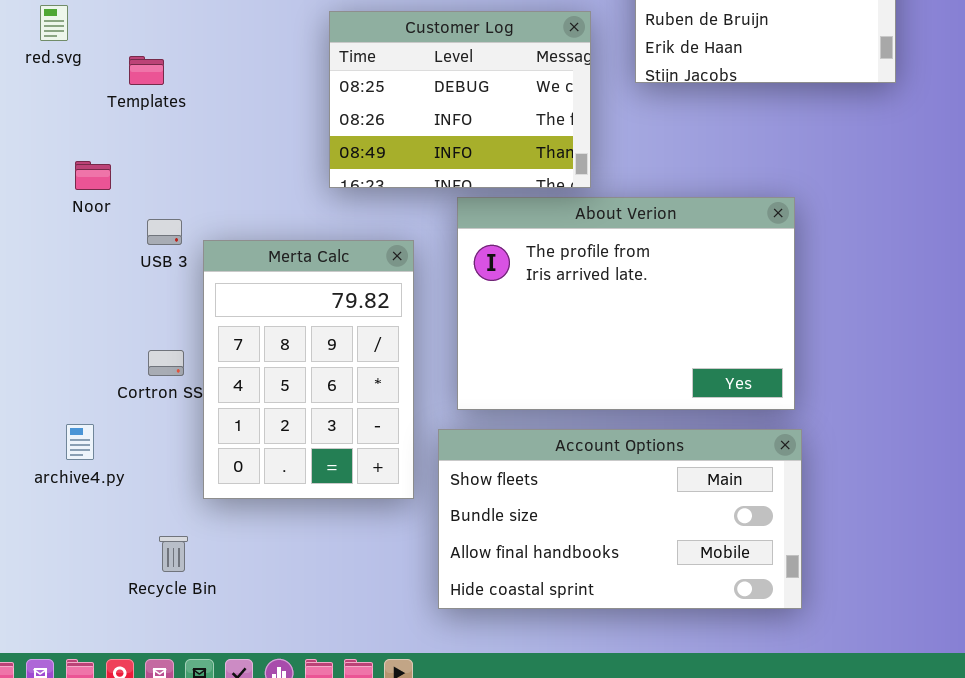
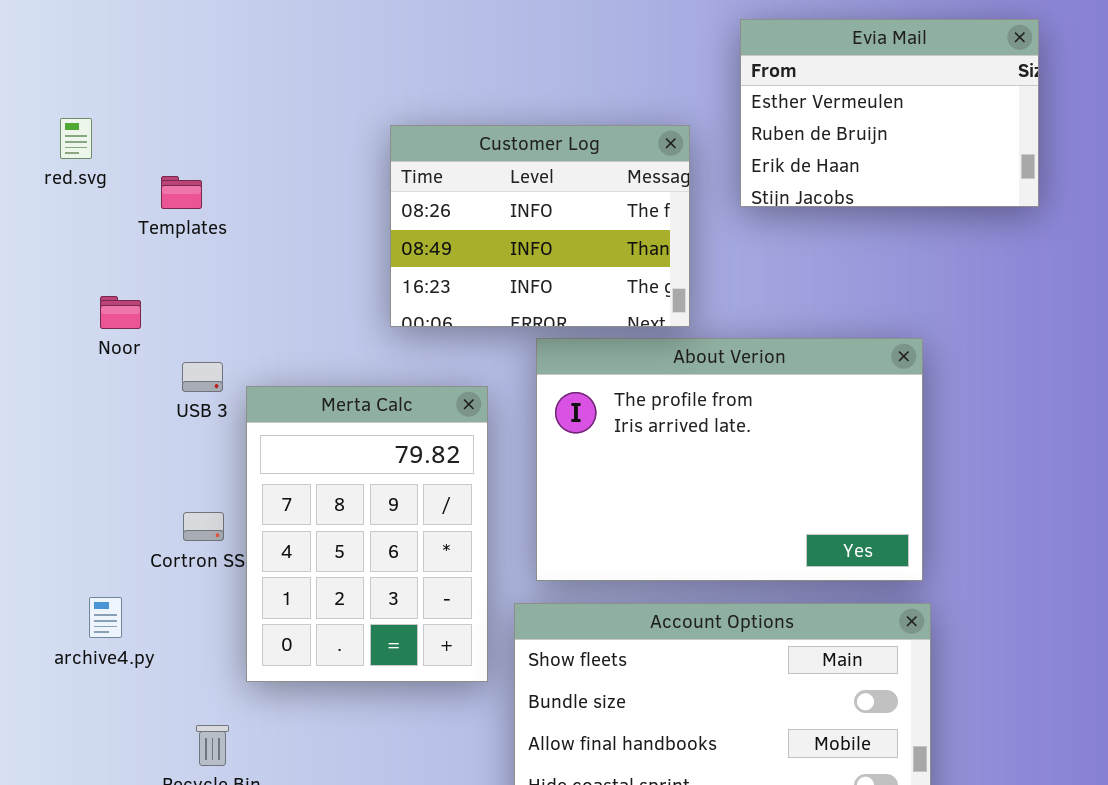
Customer Log: [329,11,591,188] -> [390,125,690,327], scrolled down 1 row

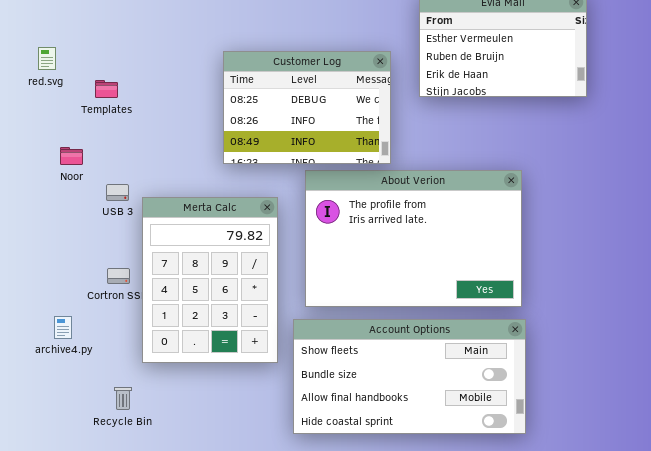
Customer Log: [390,125,690,327] -> [223,51,391,164], scrolled up 1 row

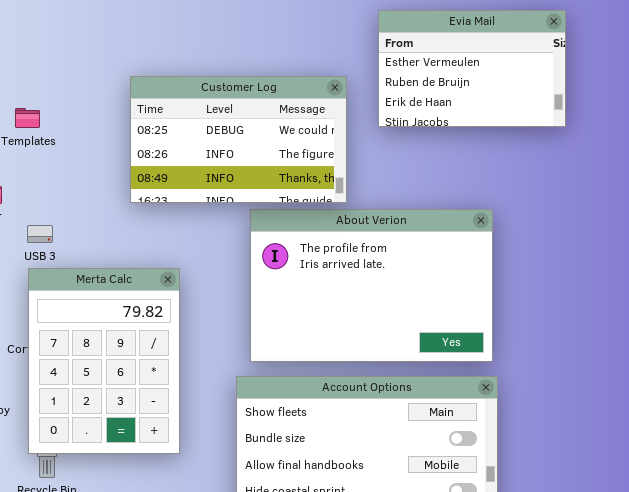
Customer Log: [223,51,391,164] -> [130,76,347,203], resized
Merta Calc: [142,197,278,363] -> [28,268,180,454], moved

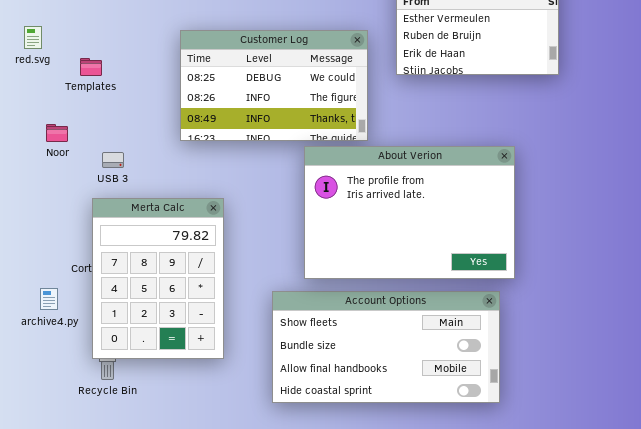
About Verion: [250,209,493,362] -> [304,146,515,279], moved
USB 3: [27,225,53,243] -> [102,152,124,168], moved

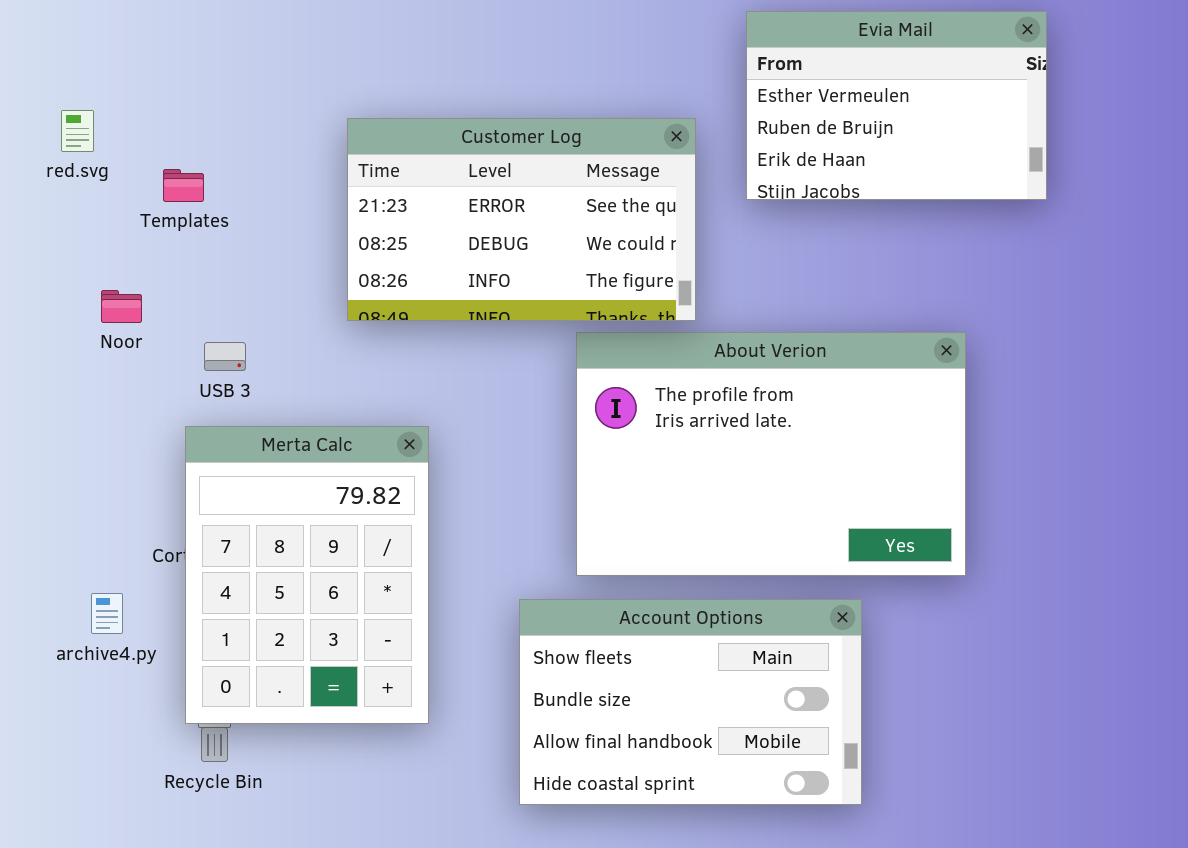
Customer Log: [180,30,368,141] -> [347,118,696,321], scrolled up 1 row
Account Options: [272,291,500,403] -> [519,599,862,805], resized

